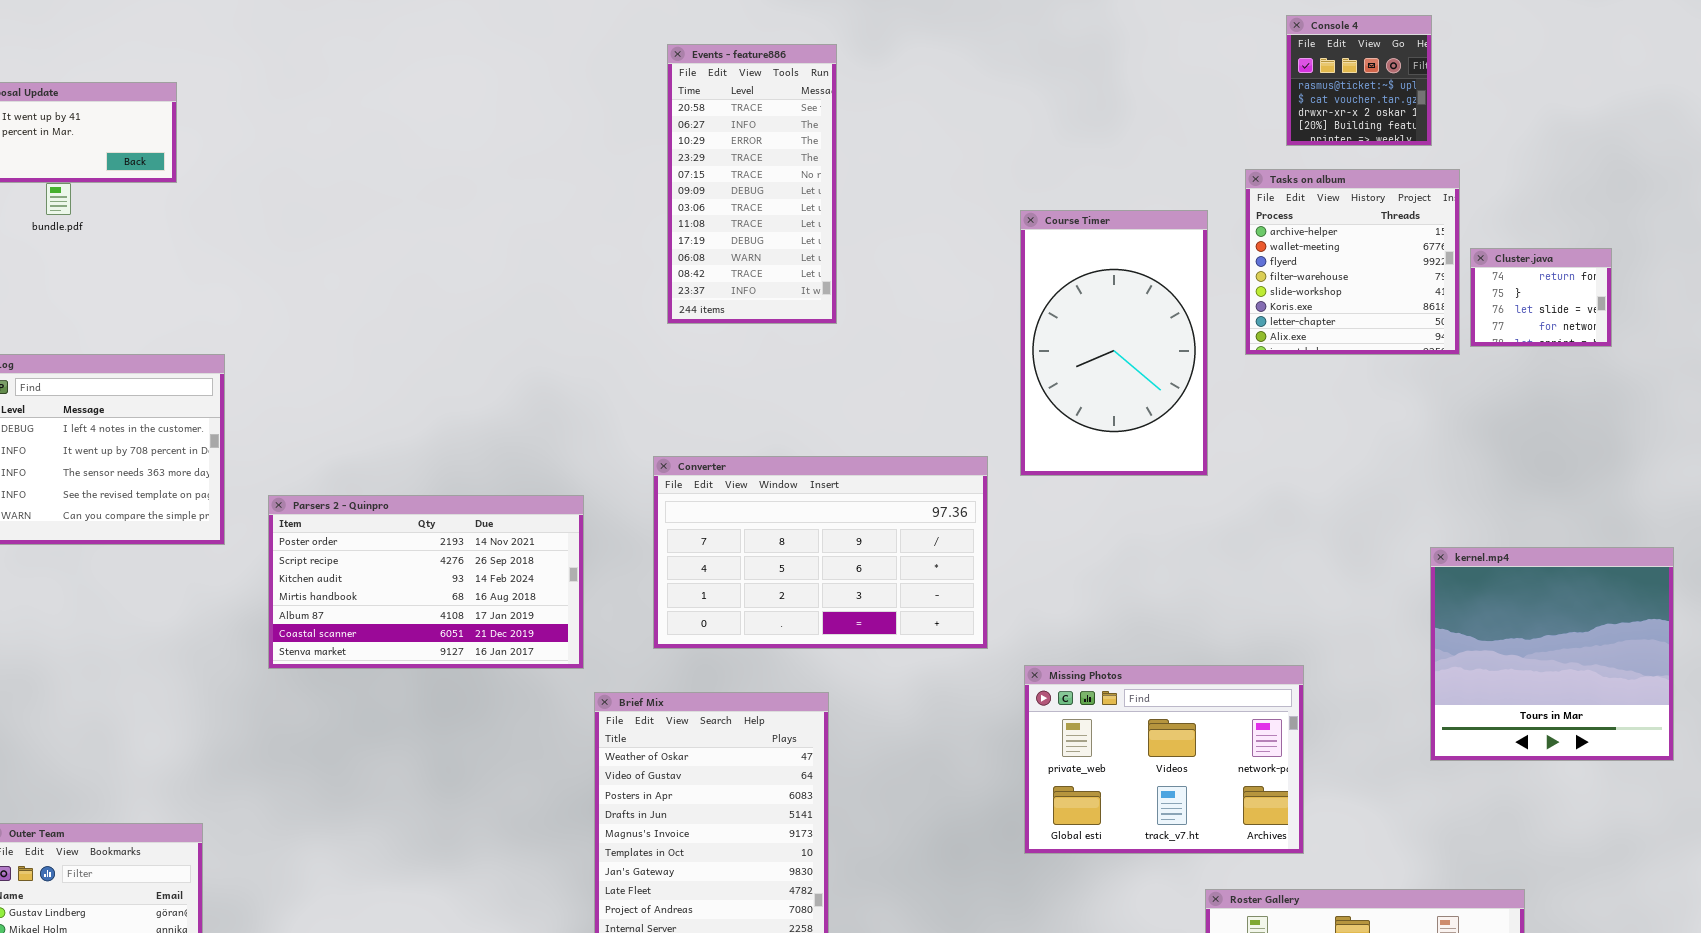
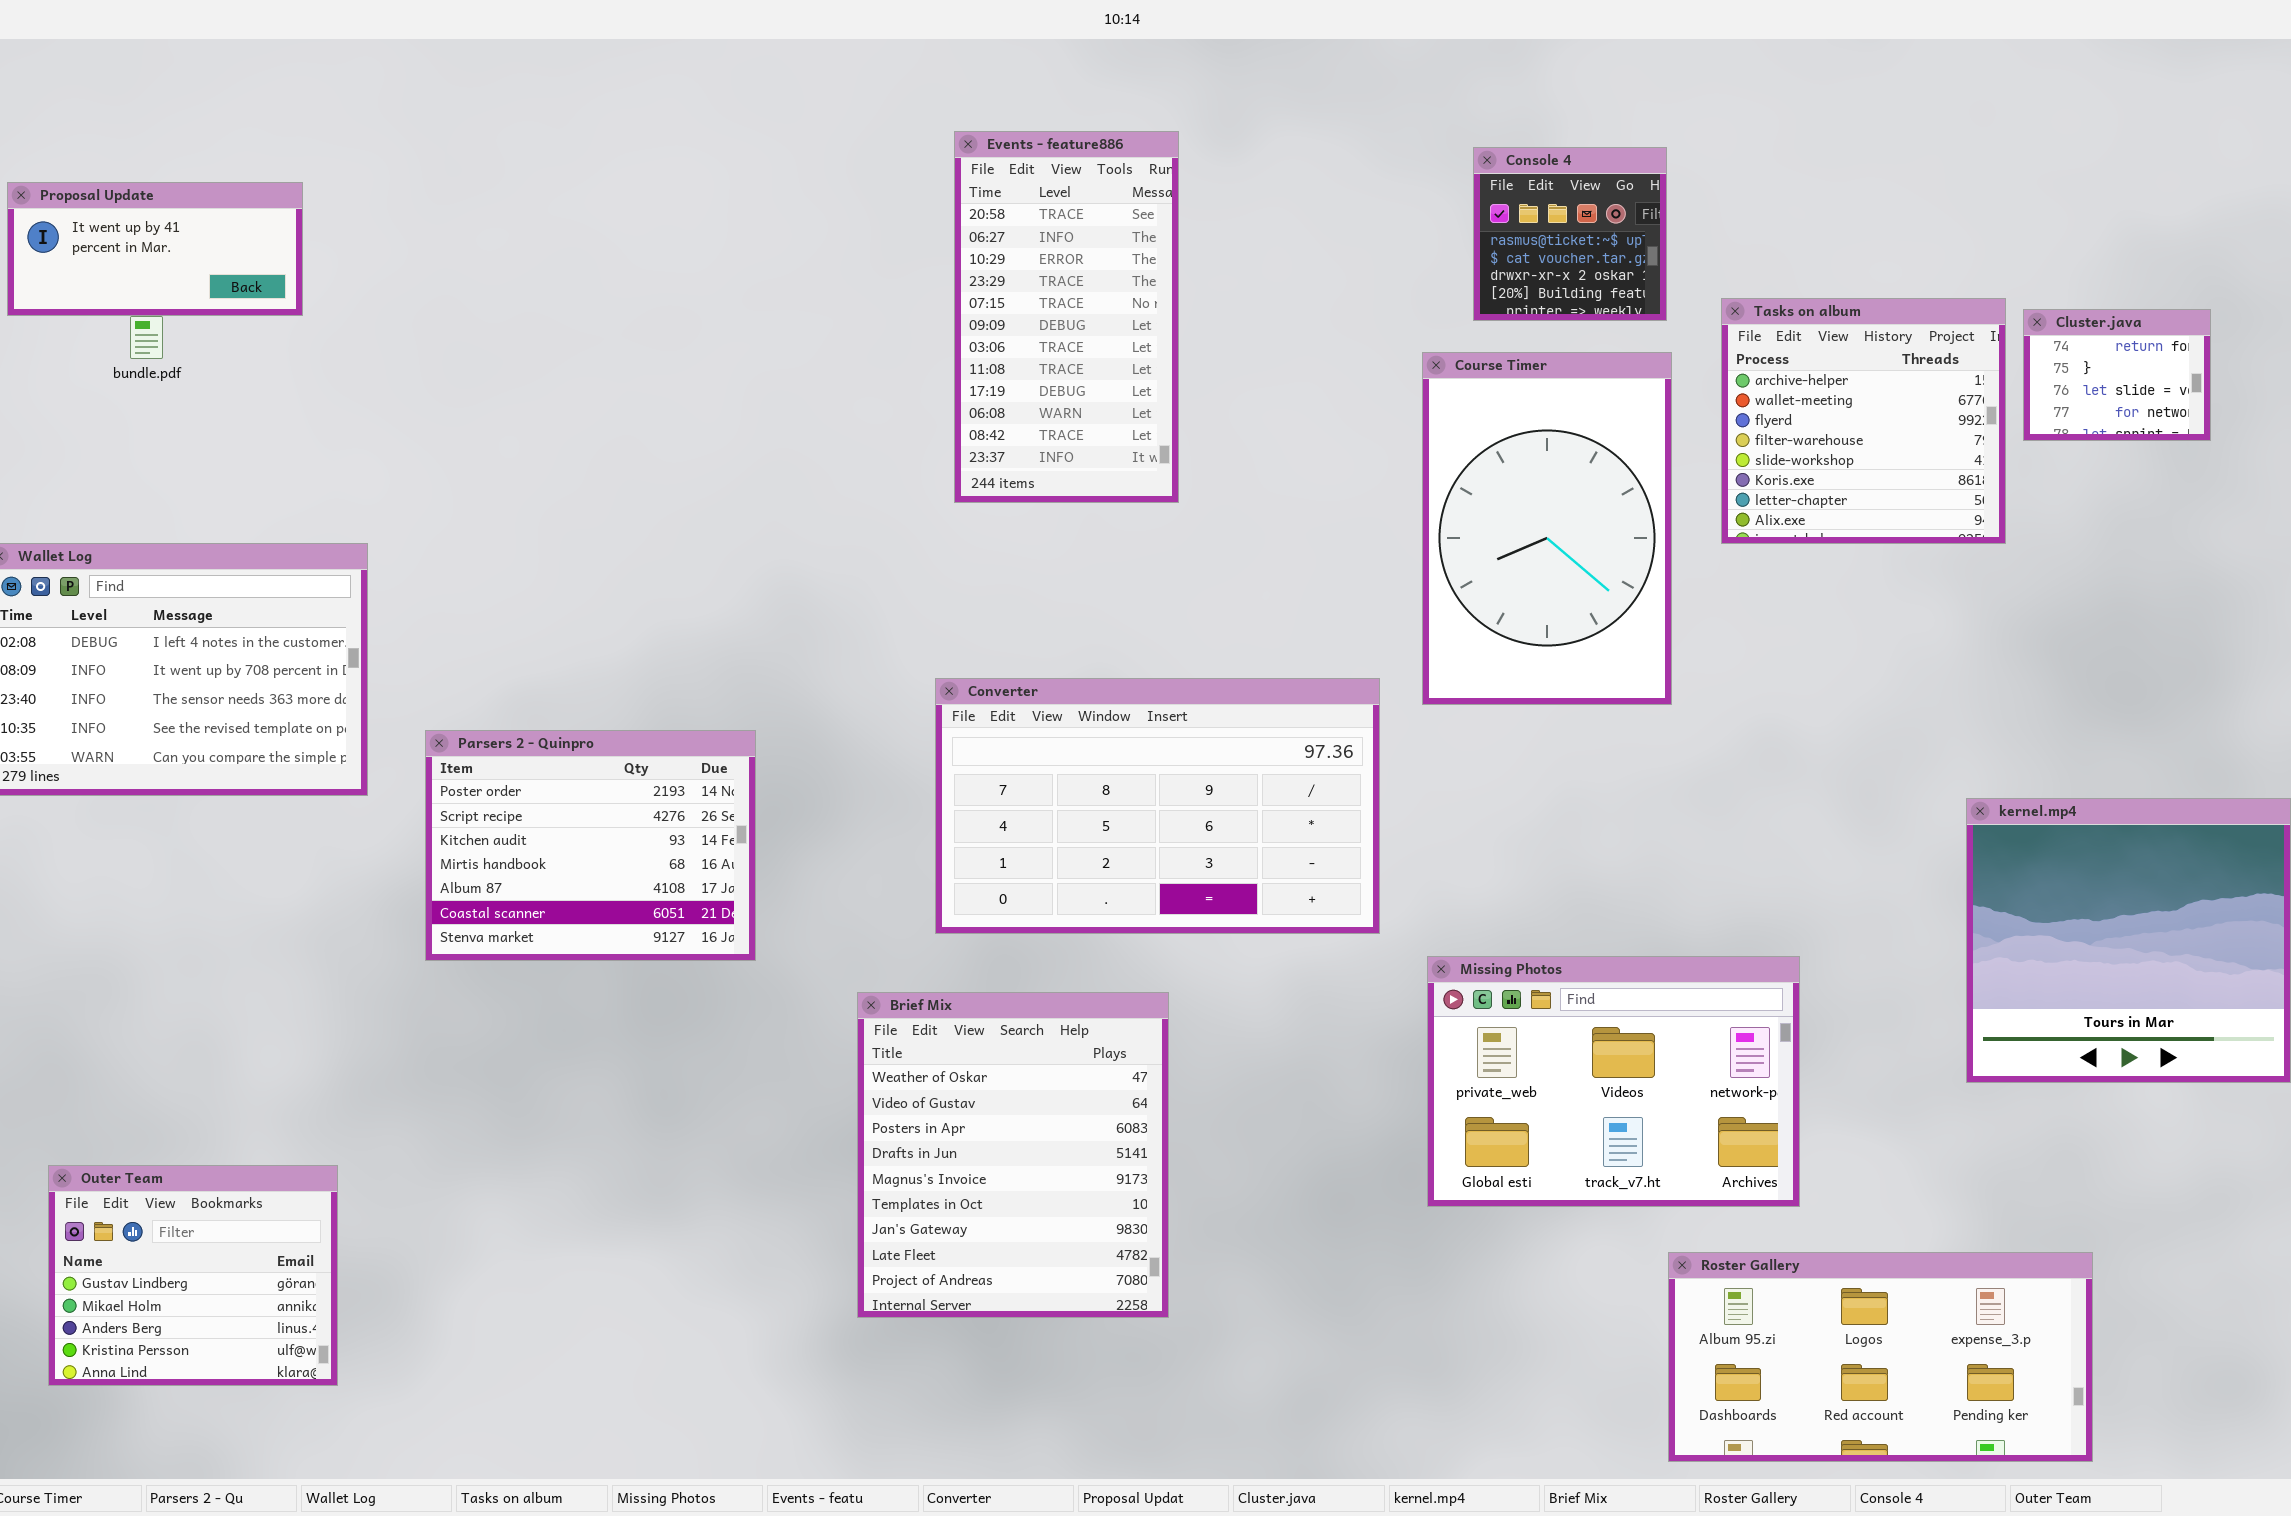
Console 4: [1286,15,1432,146] -> [1473,147,1667,321], moved
Cluster.java: [1470,248,1612,347] -> [2023,309,2211,441], moved
Parsers 2 - Quinpro: [268,495,584,669] -> [425,730,756,961], resized

